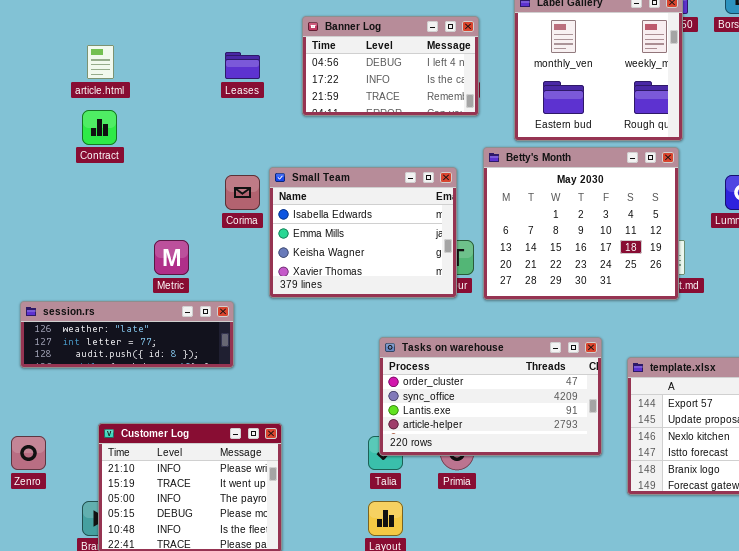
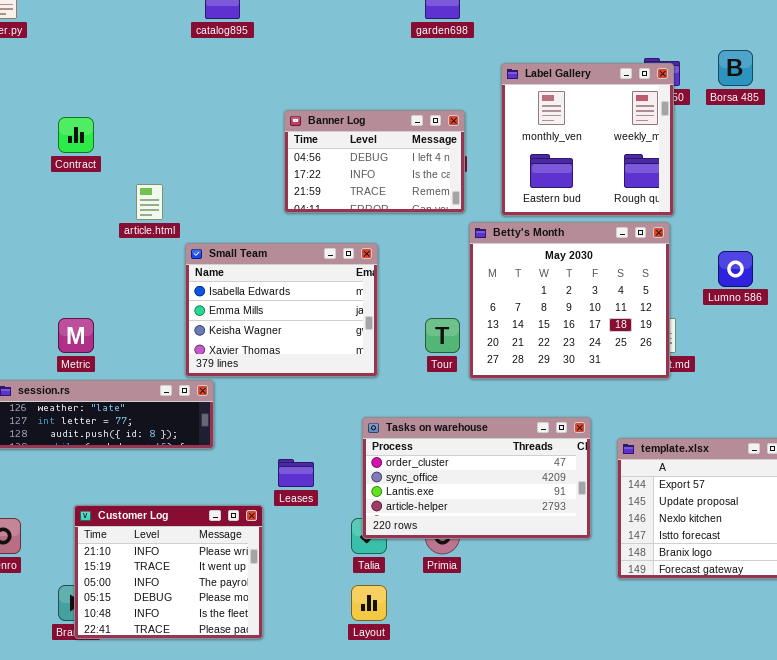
Banner Log: [302,16,479,116] -> [284,110,465,213], moved
article.html: [87,45,114,79] -> [136,184,163,220], moved
Leases: [225,52,260,79] -> [278,459,314,487], moved
Contract: [82,110,117,145] -> [58,117,94,153], moved
Small Team: [269,167,457,298] -> [185,243,378,377], moved
Metric: [154,240,189,275] -> [58,318,94,353], moved

